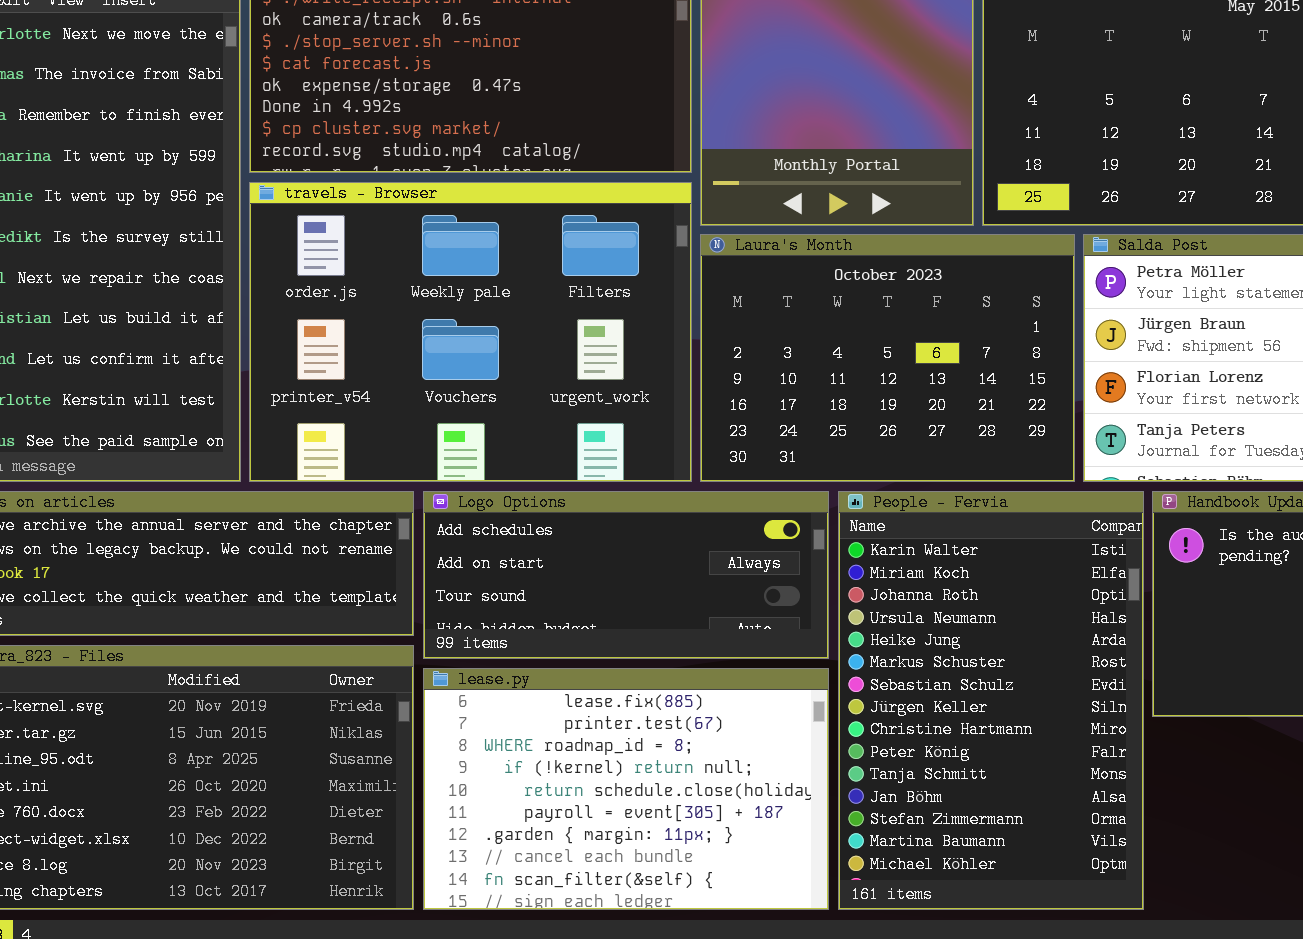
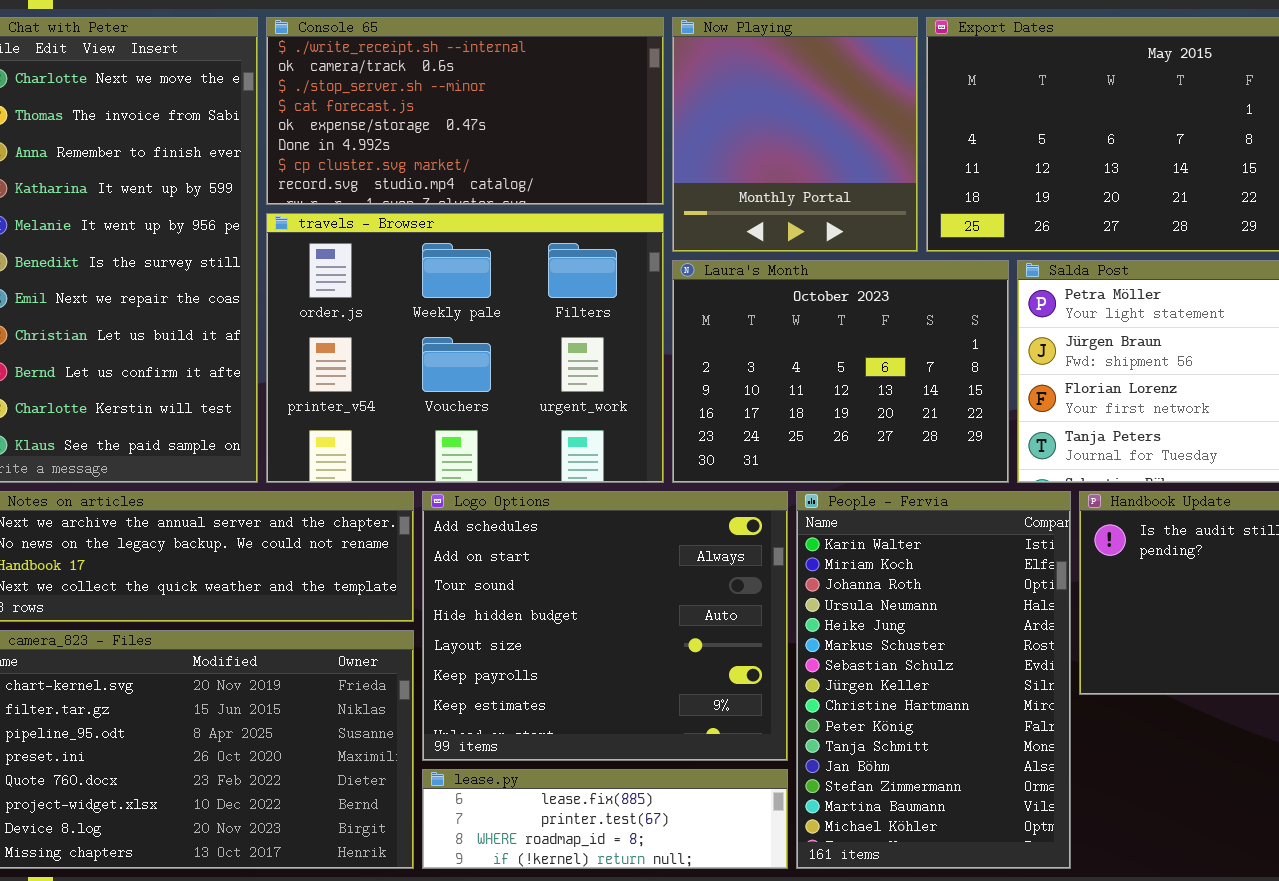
Logo Options: [423,491,829,659] -> [422,491,788,761], resized
lease.py: [423,668,829,910] -> [422,769,788,869], resized

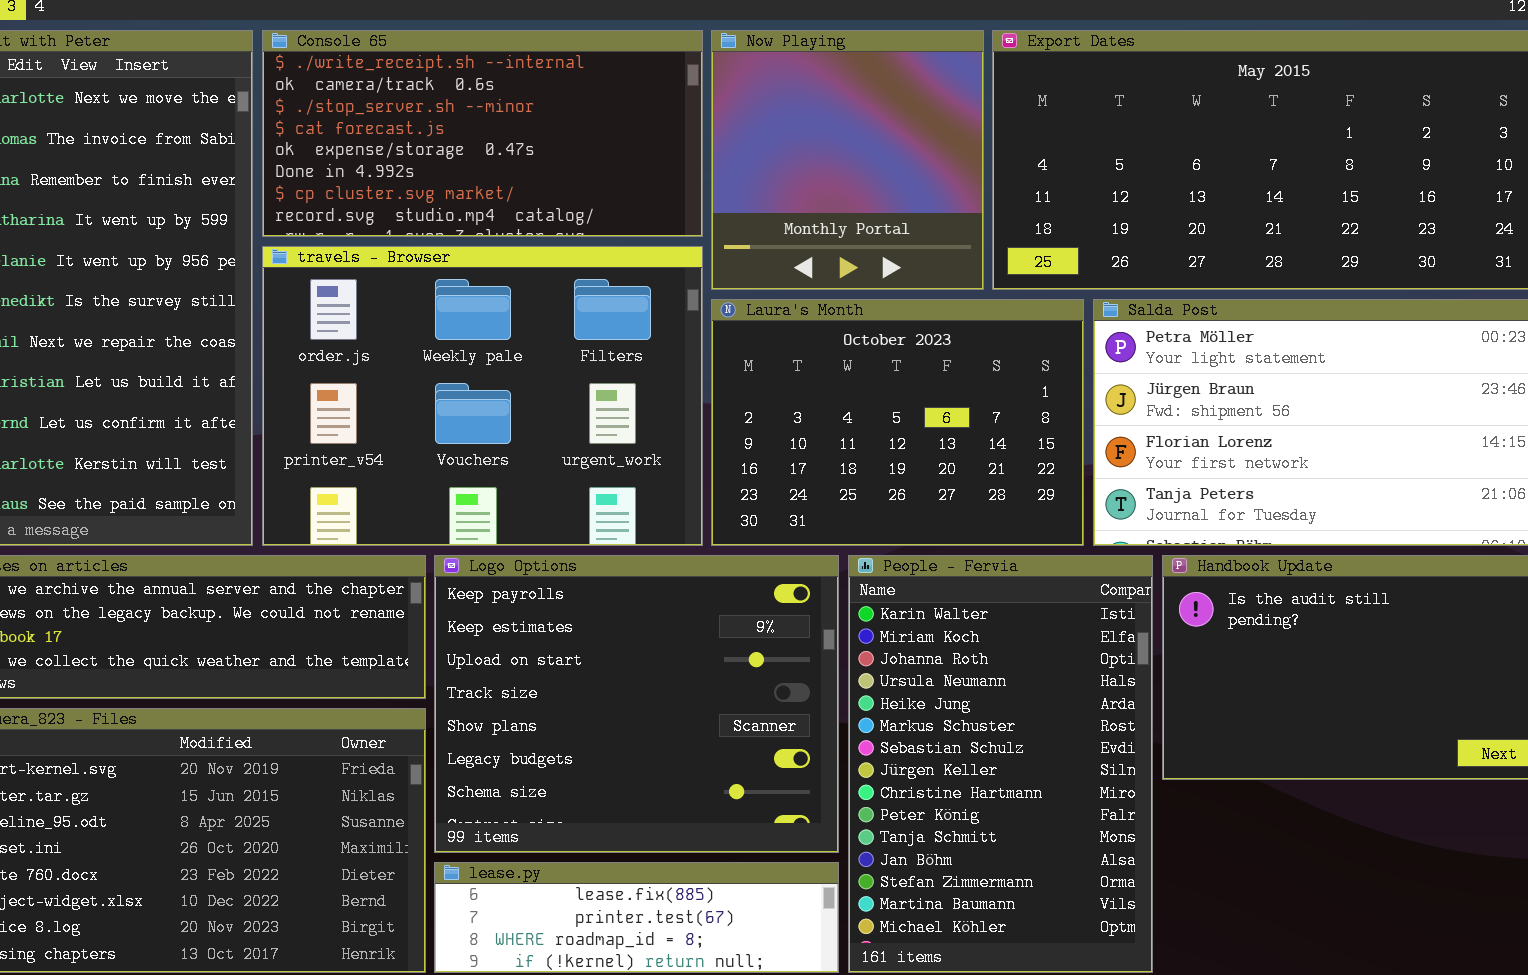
Logo Options: [422,491,788,761] -> [434,555,839,853], scrolled down 5 rows

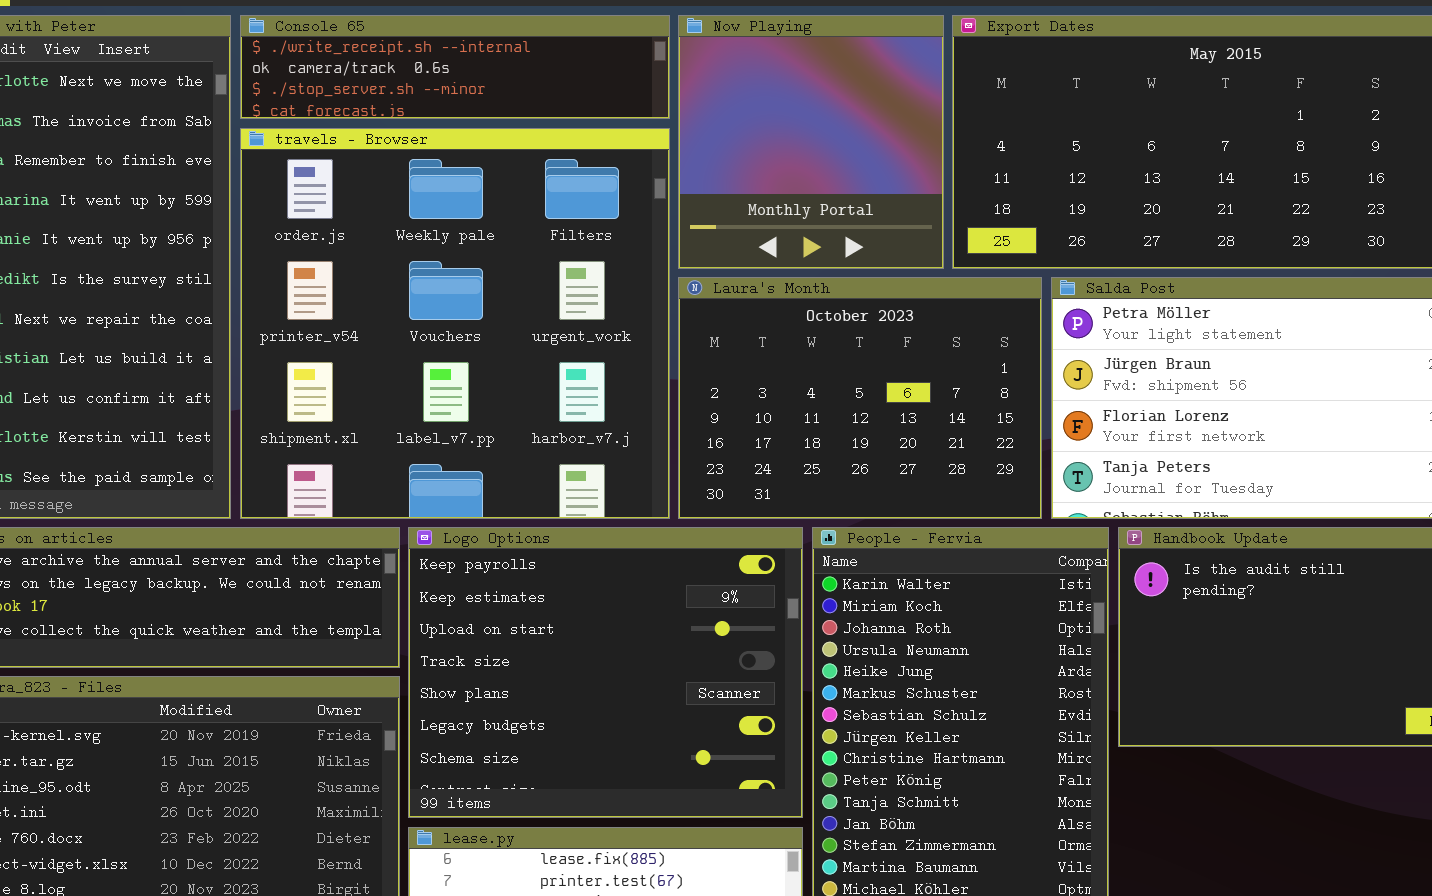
Console 65: [262,30,703,237] -> [240,15,670,119], resized
travels - Browser: [262,246,703,546] -> [240,128,670,519], resized

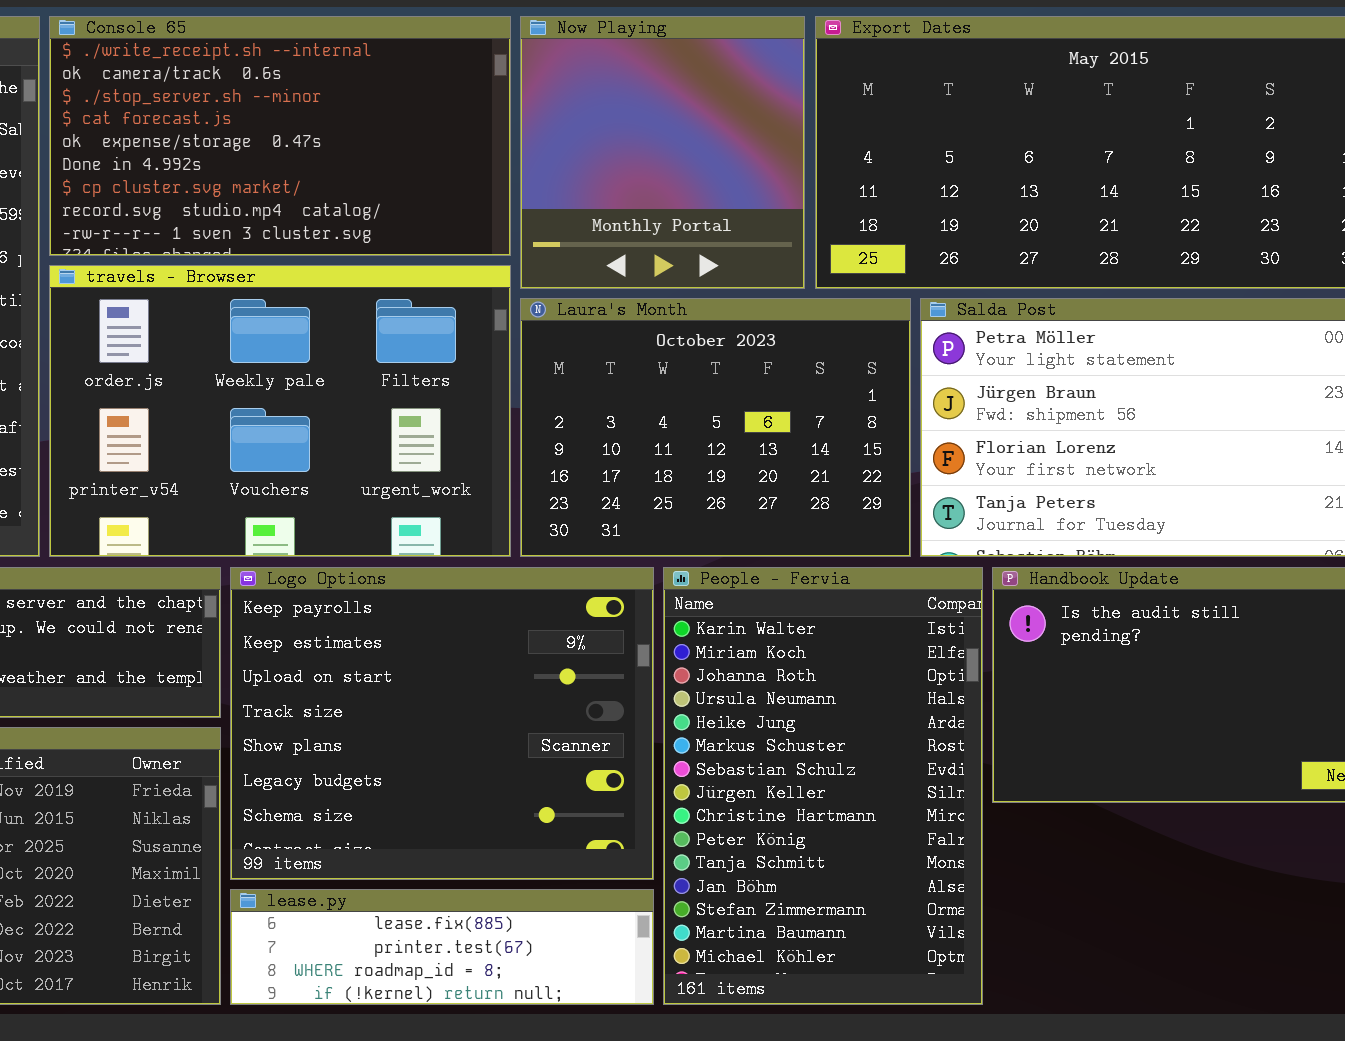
Console 65: [240,15,670,119] -> [49,16,511,256], resized
travels - Browser: [240,128,670,519] -> [49,265,511,557], resized

